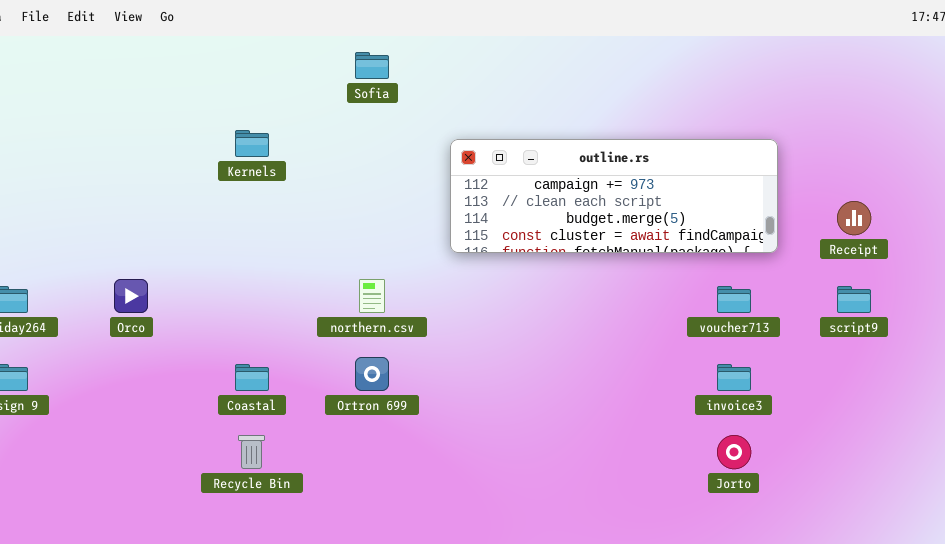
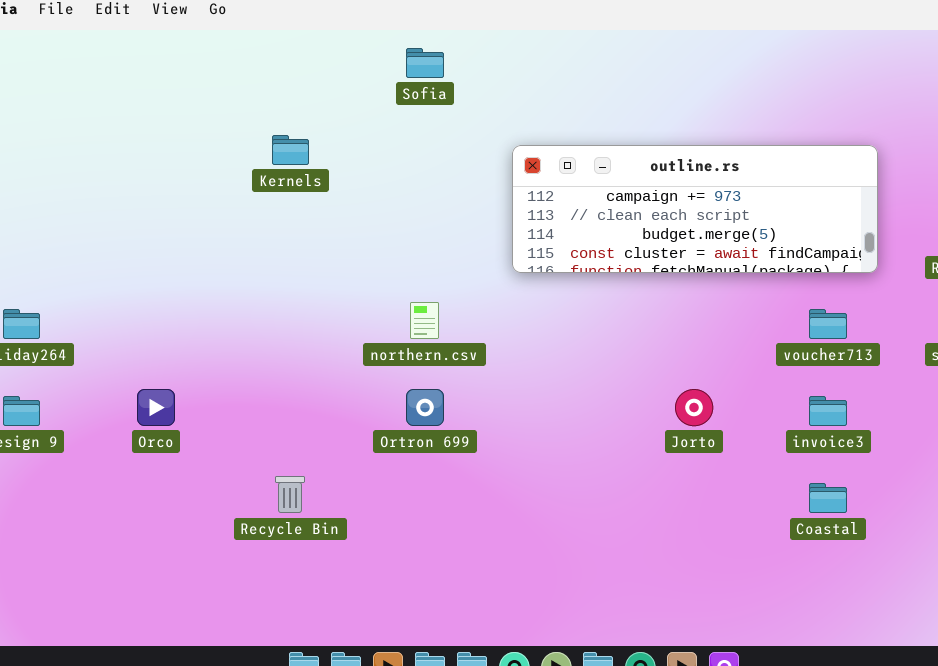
Orco: [114,279,148,313] -> [137,389,175,426], moved
Coastal: [235,364,269,391] -> [809,483,847,513], moved
Jorto: [717,435,751,469] -> [675,389,713,426], moved

